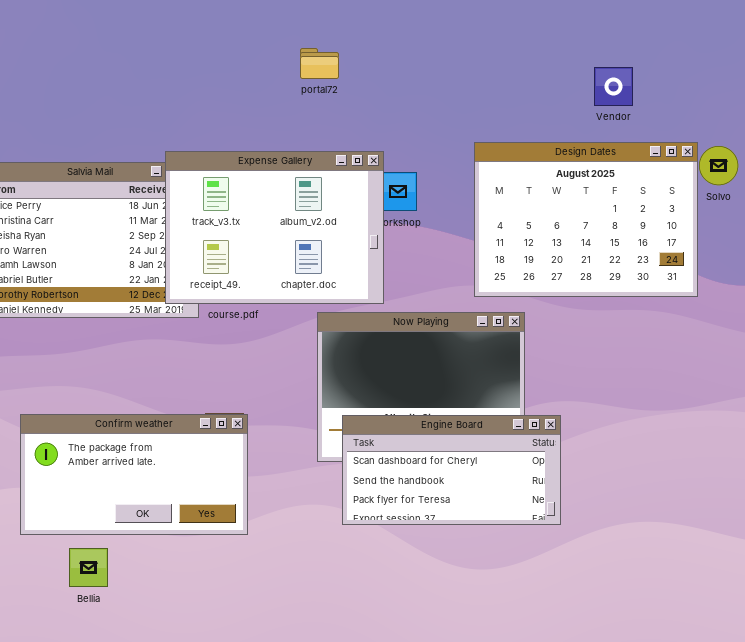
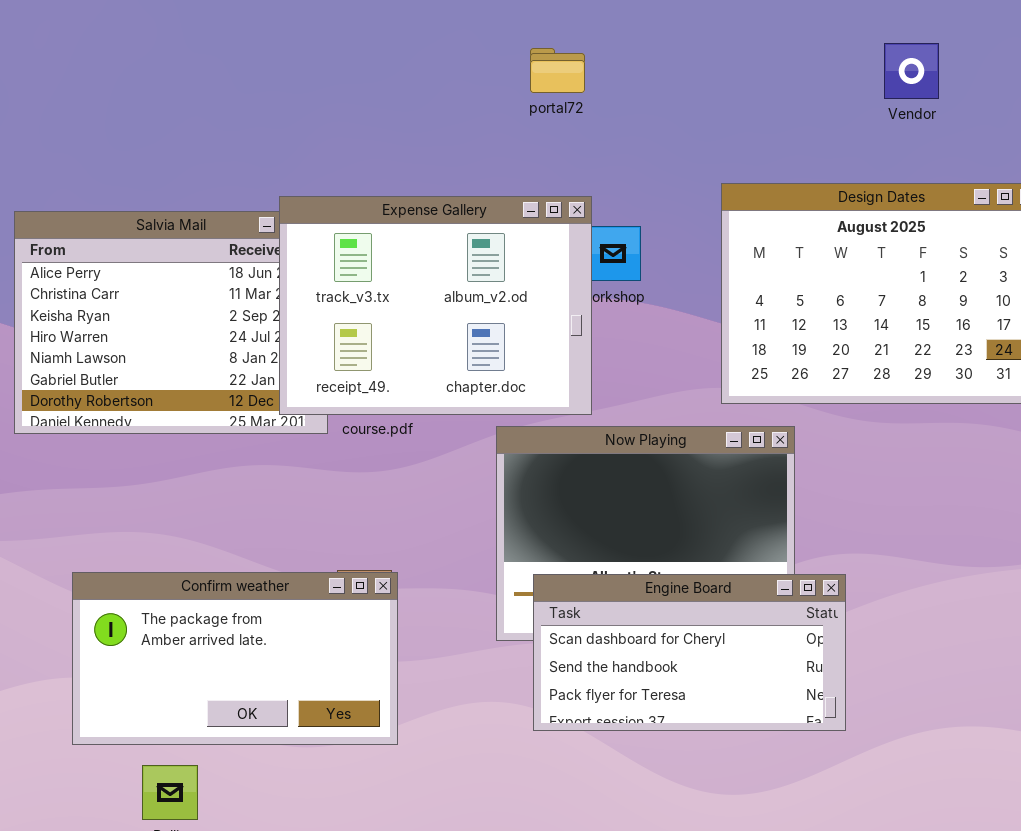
portal72: [300,48,339,79] -> [530,48,585,93], moved
Vendor: [594,67,633,106] -> [884,43,939,99], moved

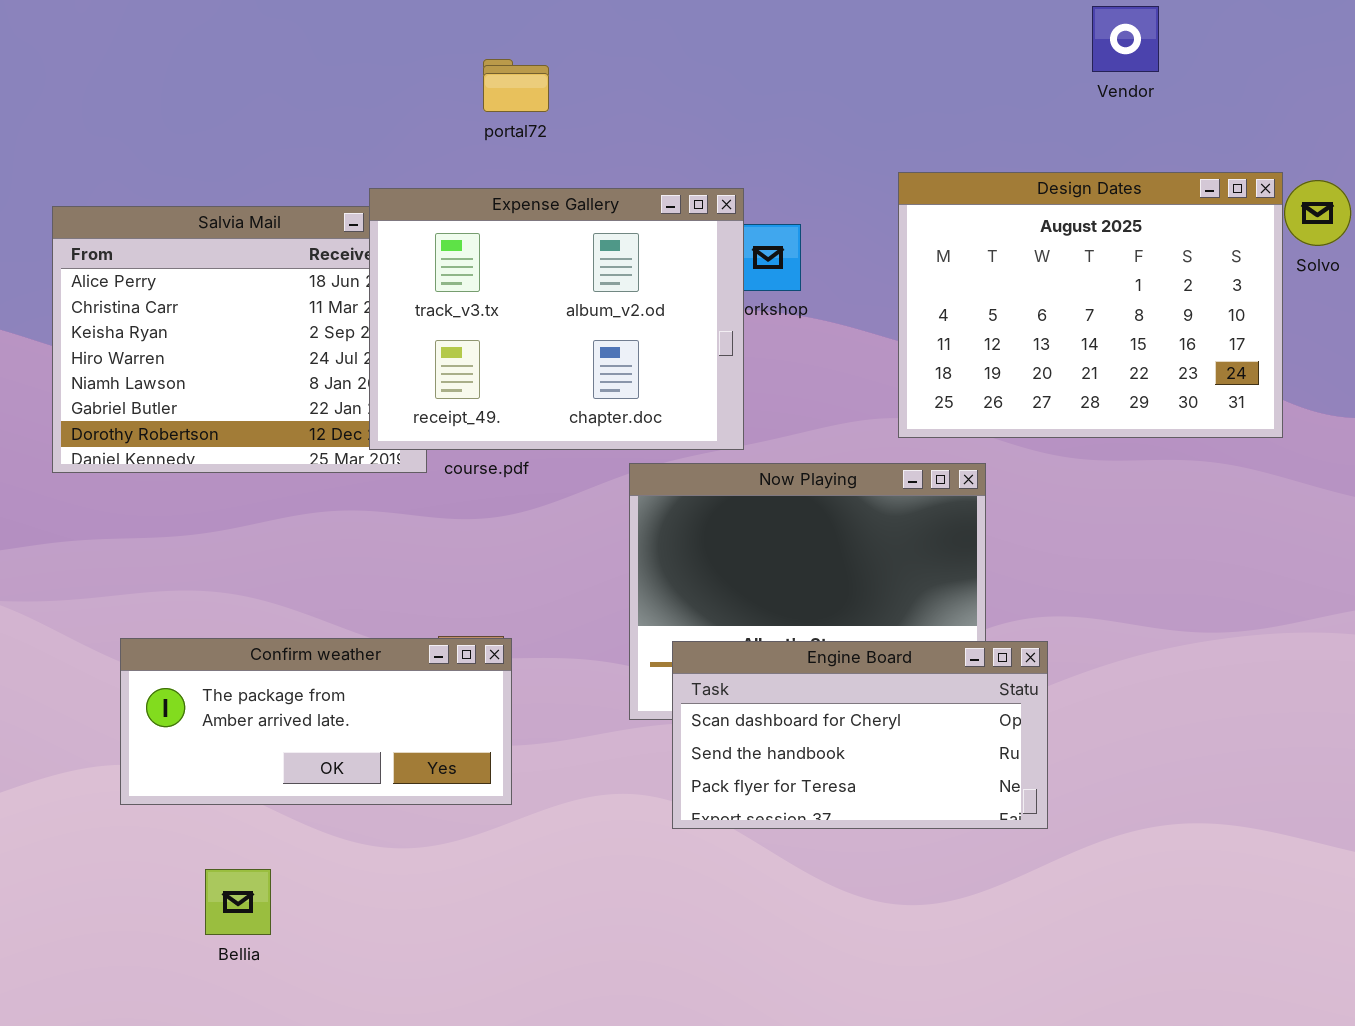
portal72: [530,48,585,93] -> [483,59,549,112], moved
Confirm weather: [72,572,398,745] -> [120,638,512,805], resized

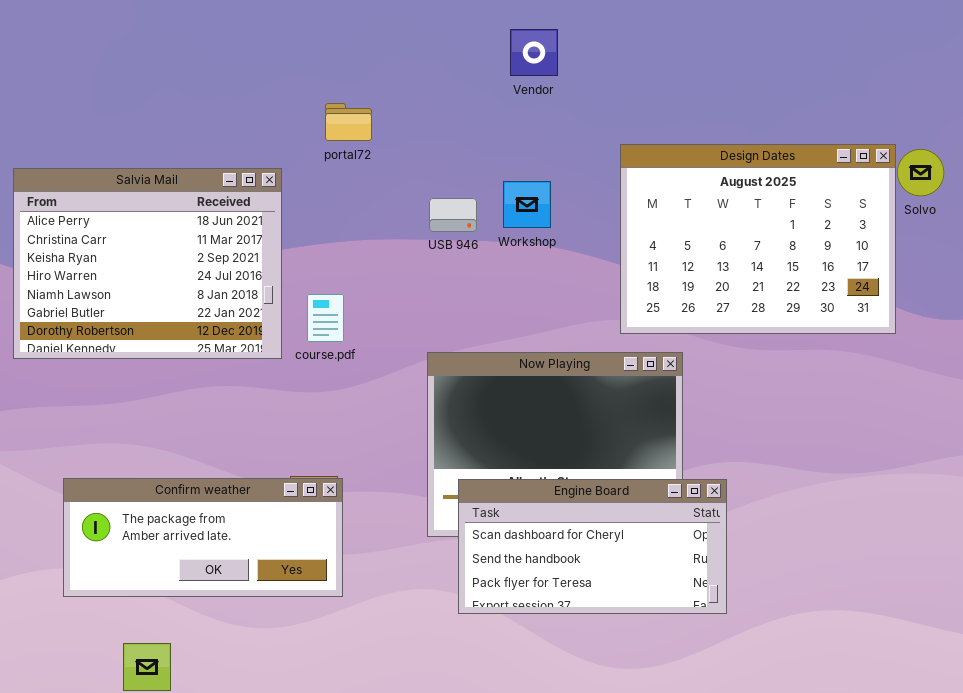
Vendor: [1092,6,1159,72] -> [510,29,558,76], moved
portal72: [483,59,549,112] -> [325,103,372,141], moved
Expense Gallery: [369,188,744,450] -> none, closed

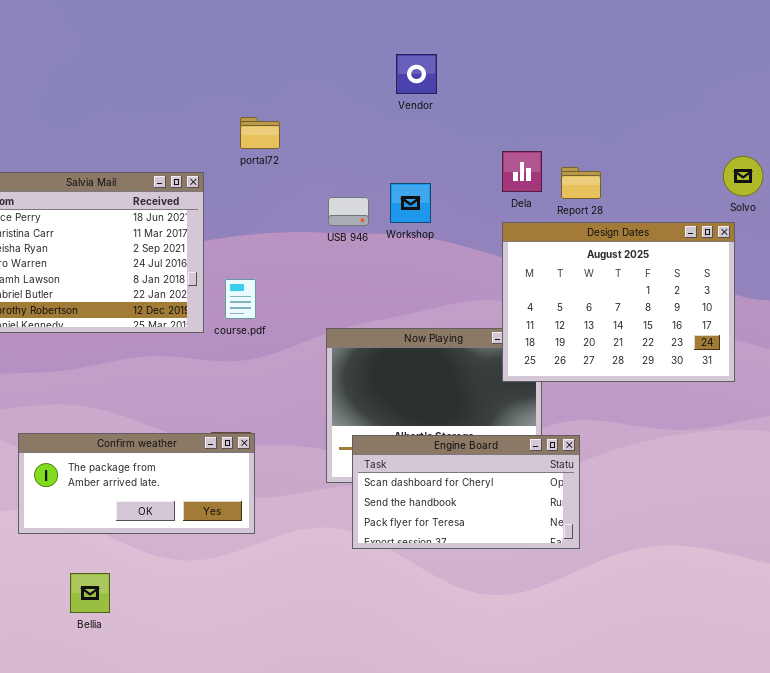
Design Dates: [620,144,896,334] -> [502,222,735,382], moved

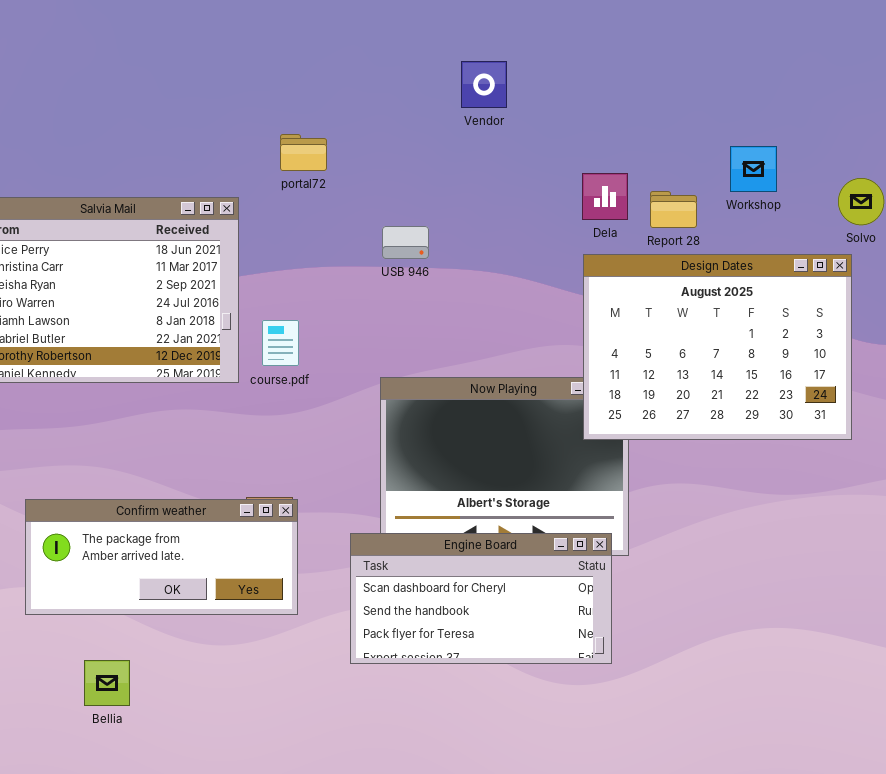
Workshop: [390,183,431,223] -> [730,146,777,192], moved
Engine Board: [352,435,580,549] -> [350,533,612,664], moved

